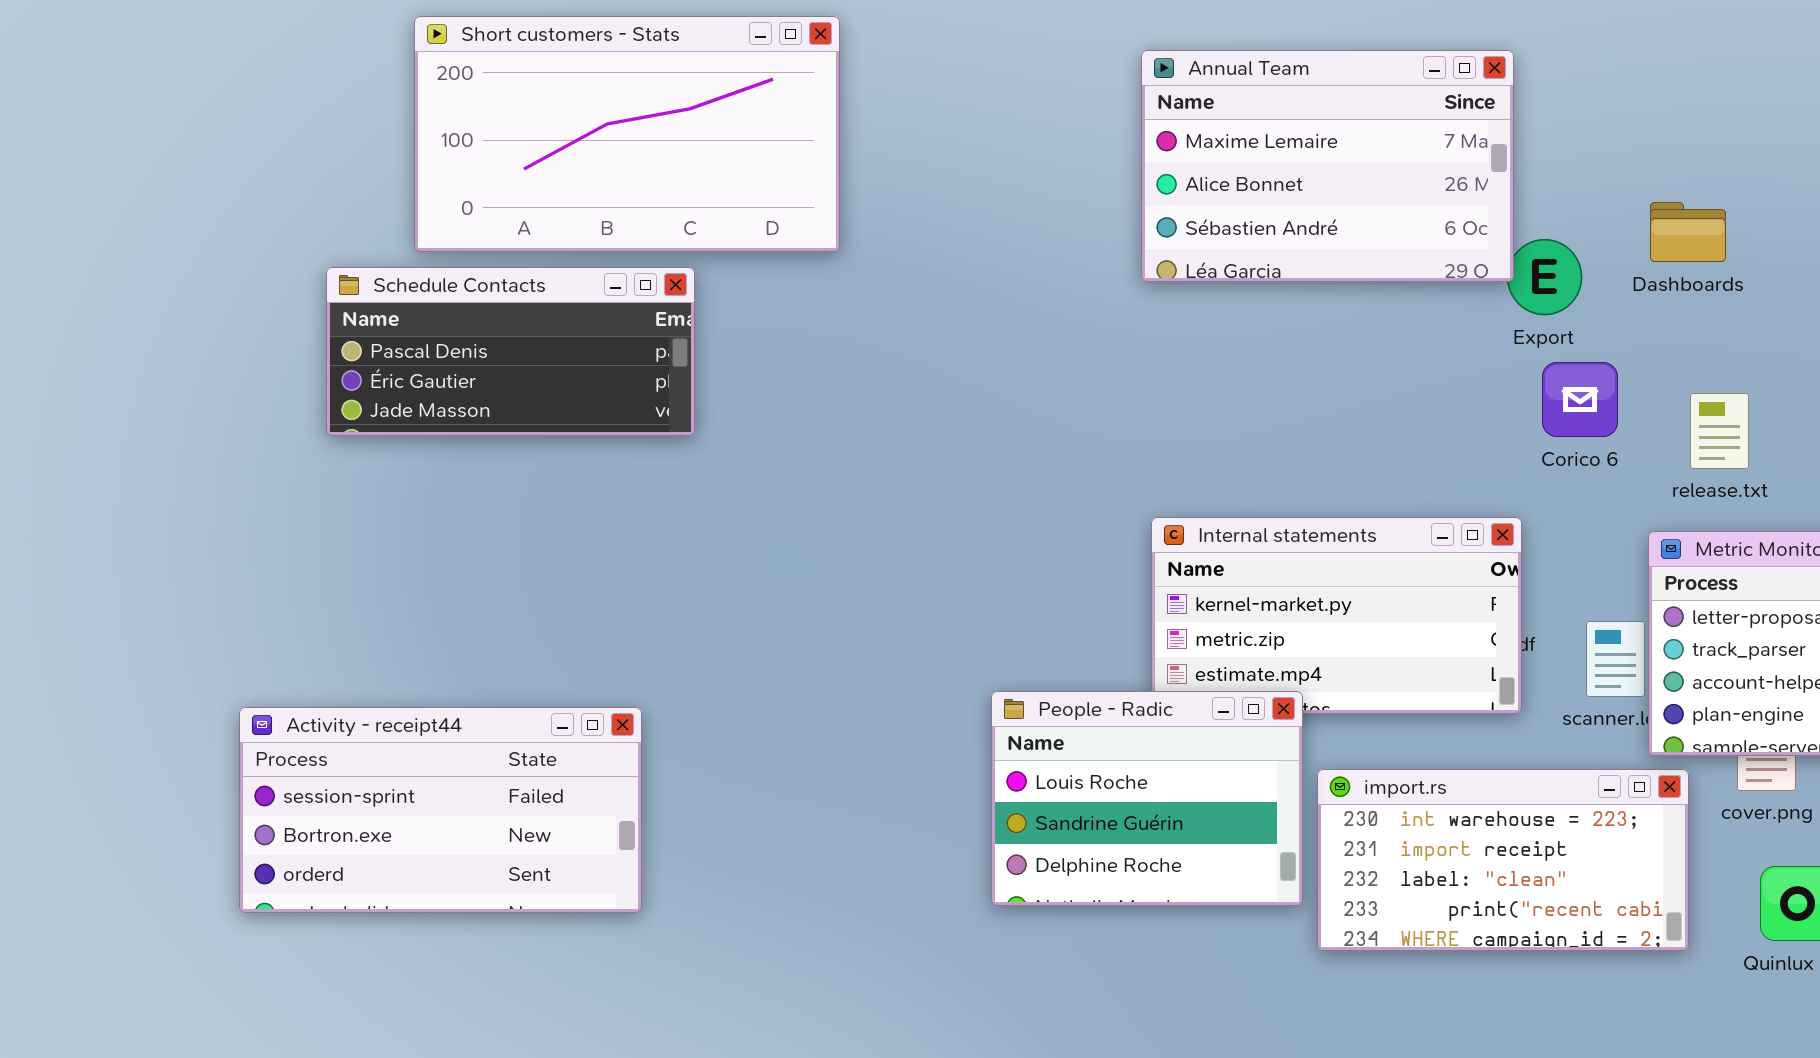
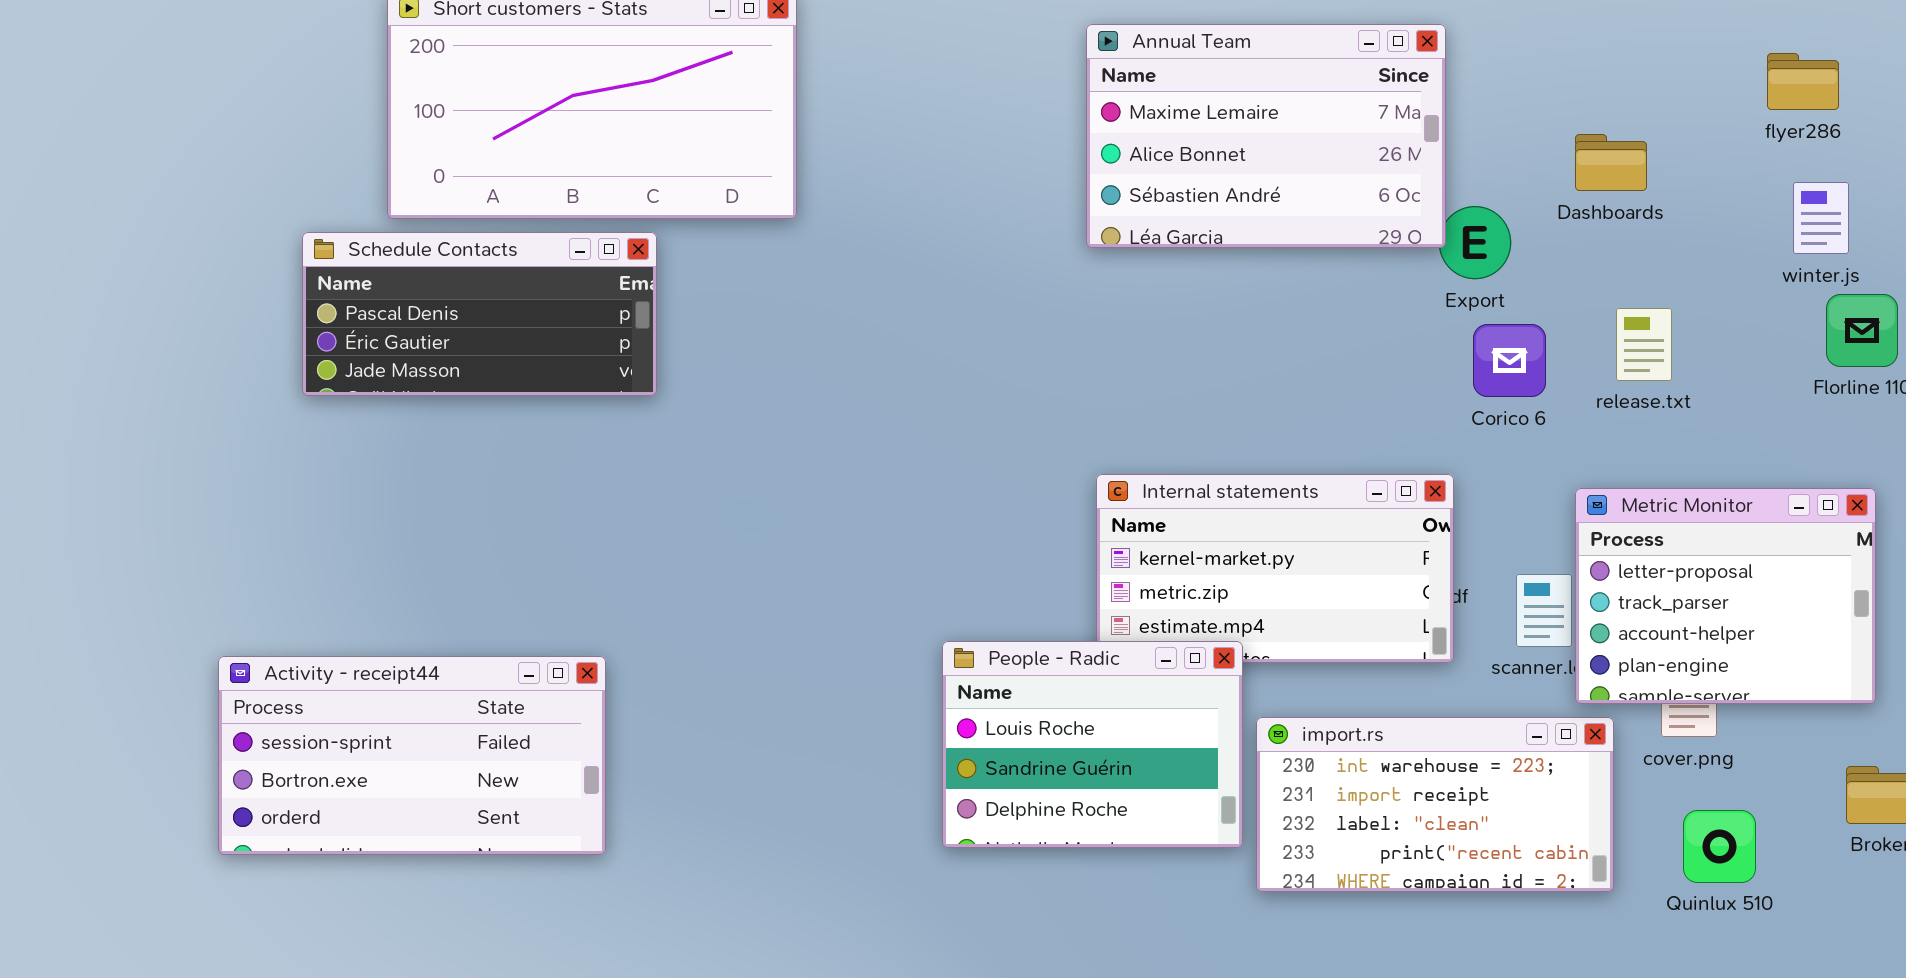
Dashboards: [1650,202,1726,262] -> [1575,134,1647,191], moved
release.txt: [1690,393,1749,469] -> [1616,308,1672,381], moved

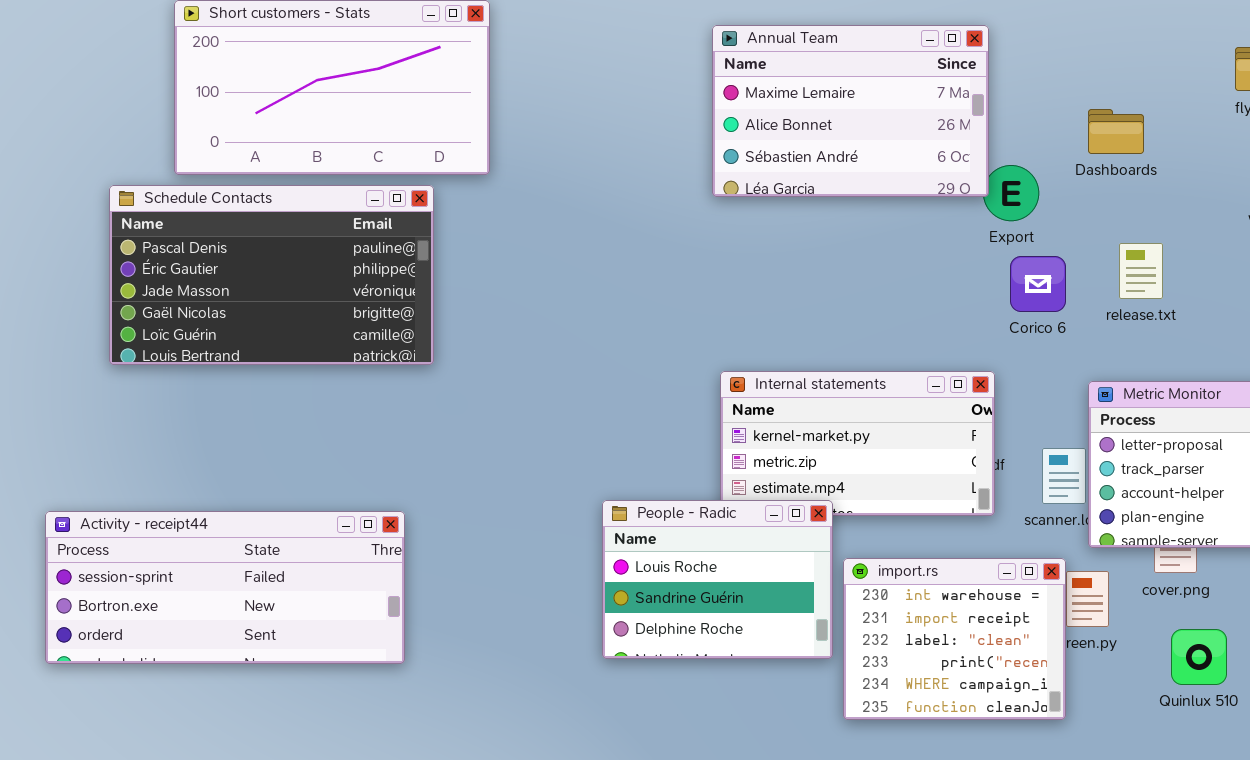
Schedule Contacts: [302,232,657,396] -> [109,185,434,365], resized
Activity - receipt44: [218,656,606,855] -> [45,511,405,664], resized
import.rs: [1256,717,1614,892] -> [843,558,1066,720], resized

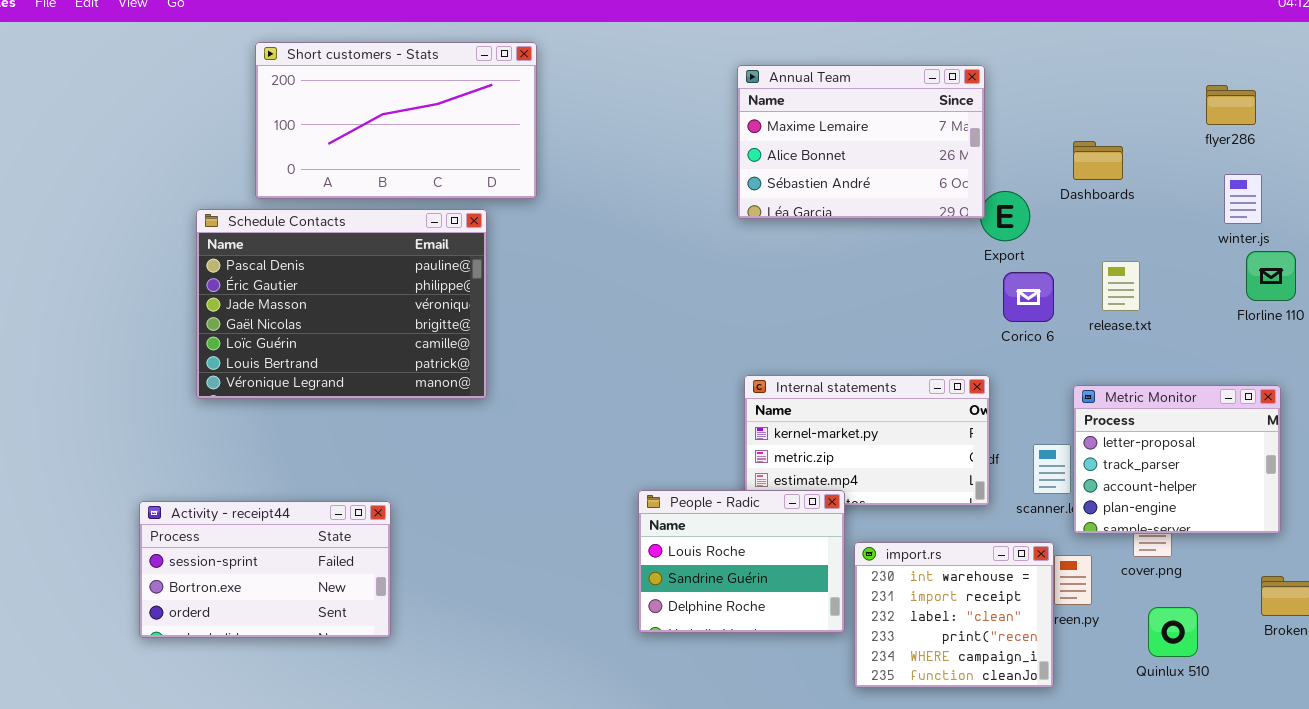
Schedule Contacts: [109,185,434,365] -> [196,209,487,399], resized
Activity - receipt44: [45,511,405,664] -> [139,501,391,638], resized

